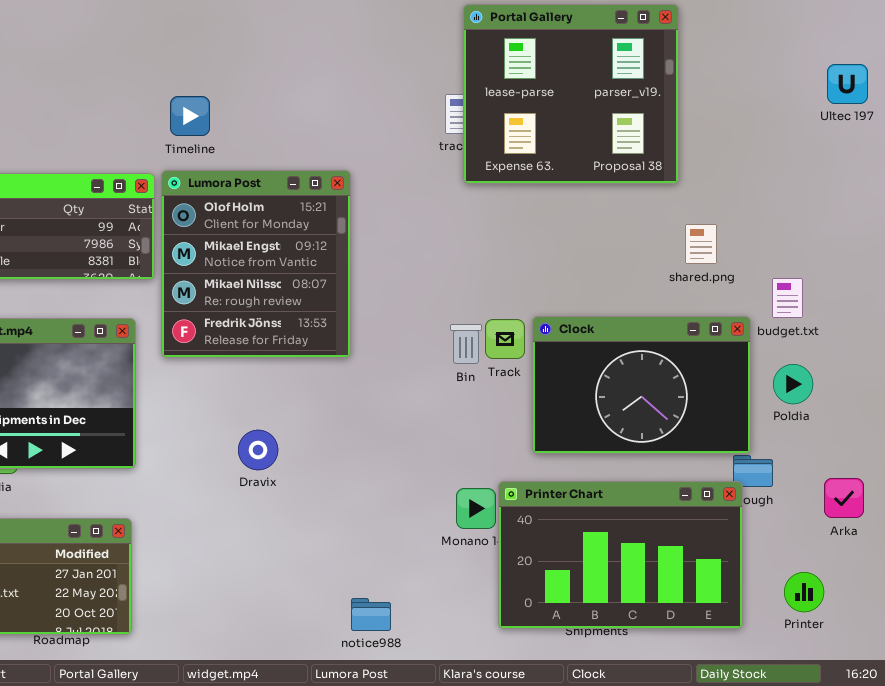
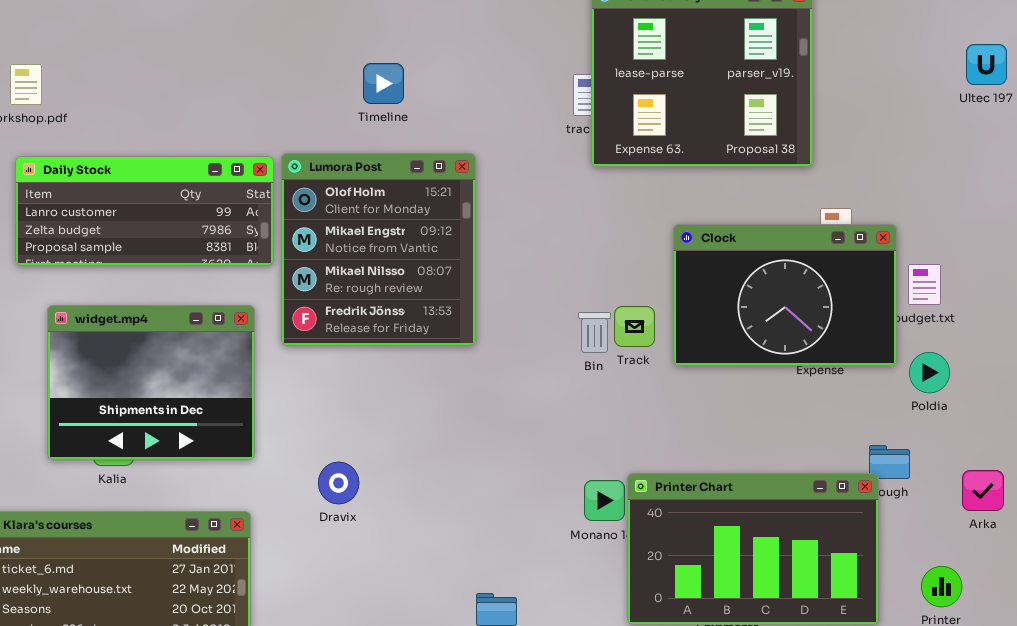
Timeline: [170,96,210,136] -> [363,63,404,104], moved
Clock: [532,316,751,454] -> [673,224,897,366], moved
Dravix: [238,430,278,470] -> [318,462,359,504], moved

